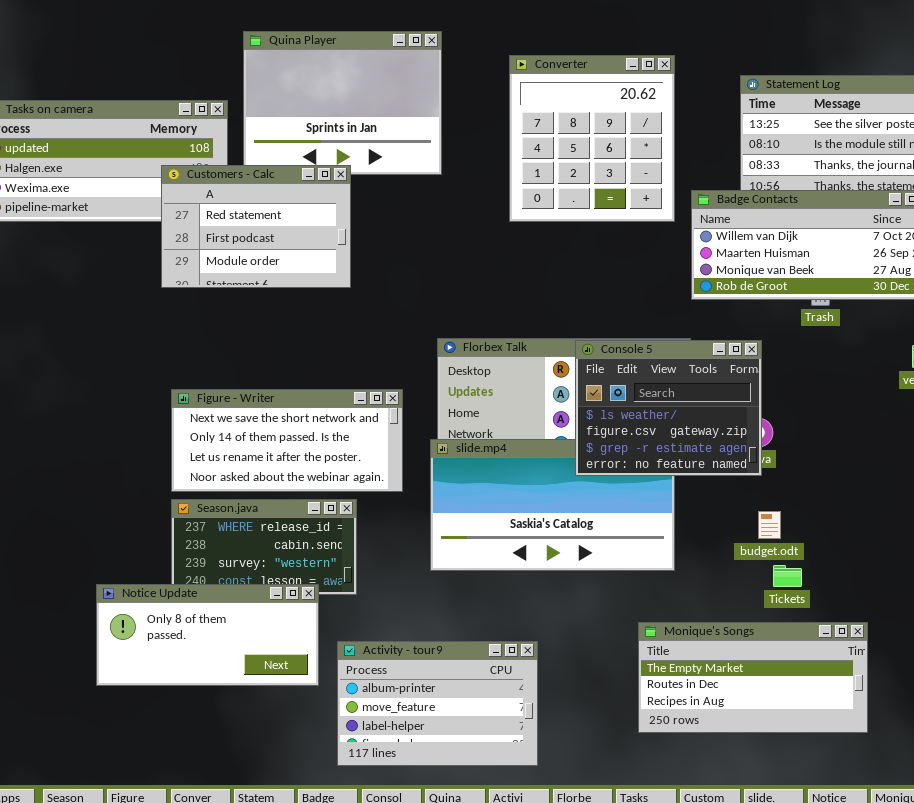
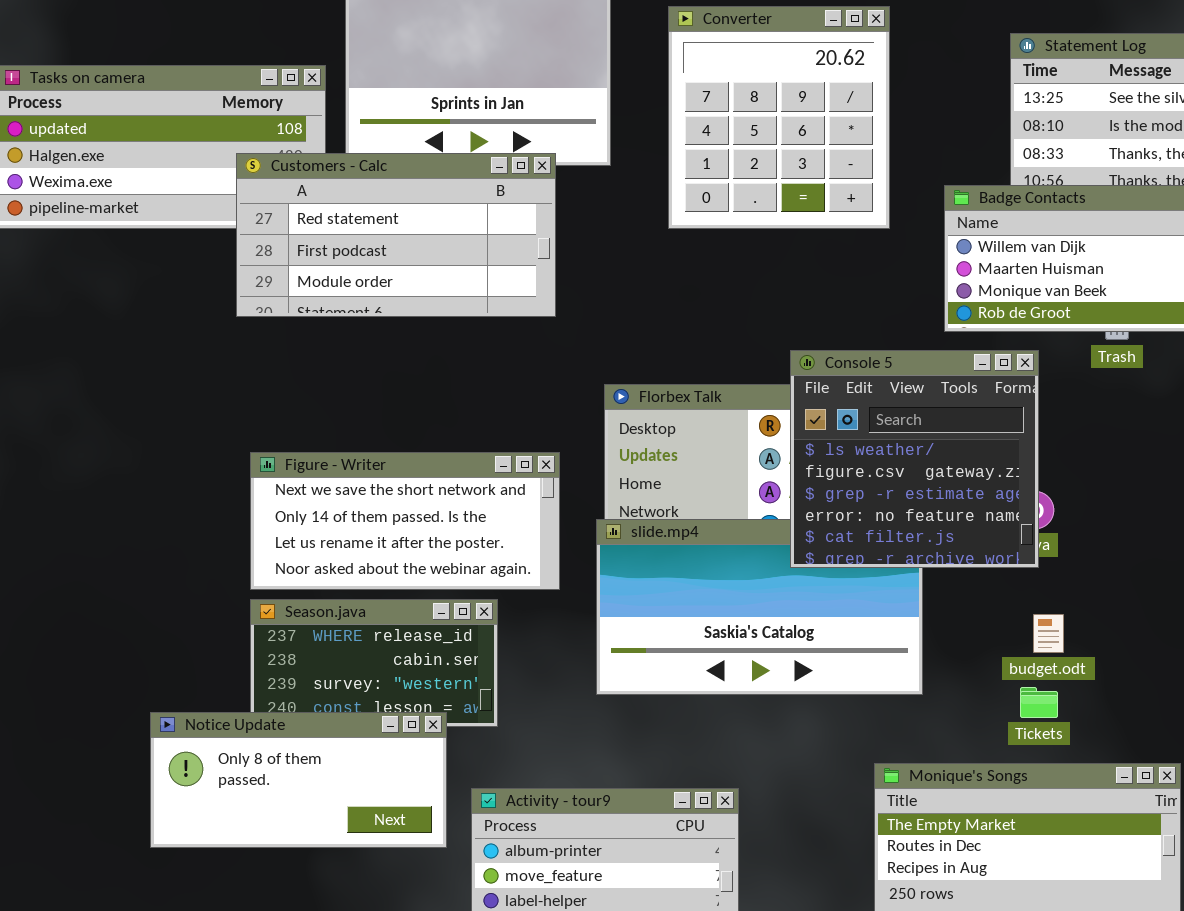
Converter: [509,55,675,222] -> [668,6,890,229], moved
Customers - Calc: [161,165,351,288] -> [236,153,556,317], resized
Console 5: [575,340,762,476] -> [790,350,1039,568], resized
Tickets: [773,565,802,587] -> [1020,687,1058,718], moved

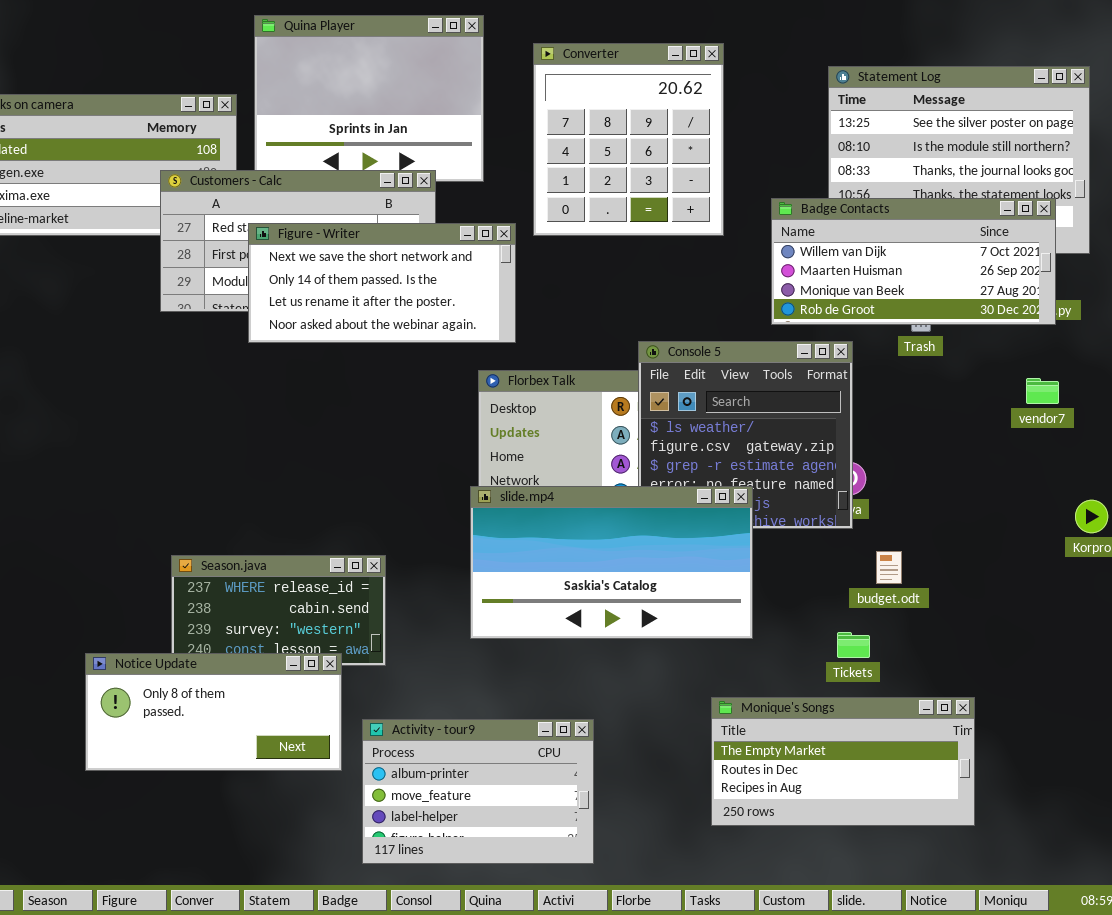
Figure - Writer: [250,452,560,590] -> [248,223,516,343], moved
slide.mp4: [596,519,923,695] -> [470,486,753,639], raised
budget.odt: [1033,614,1064,653] -> [876,551,902,584], moved

